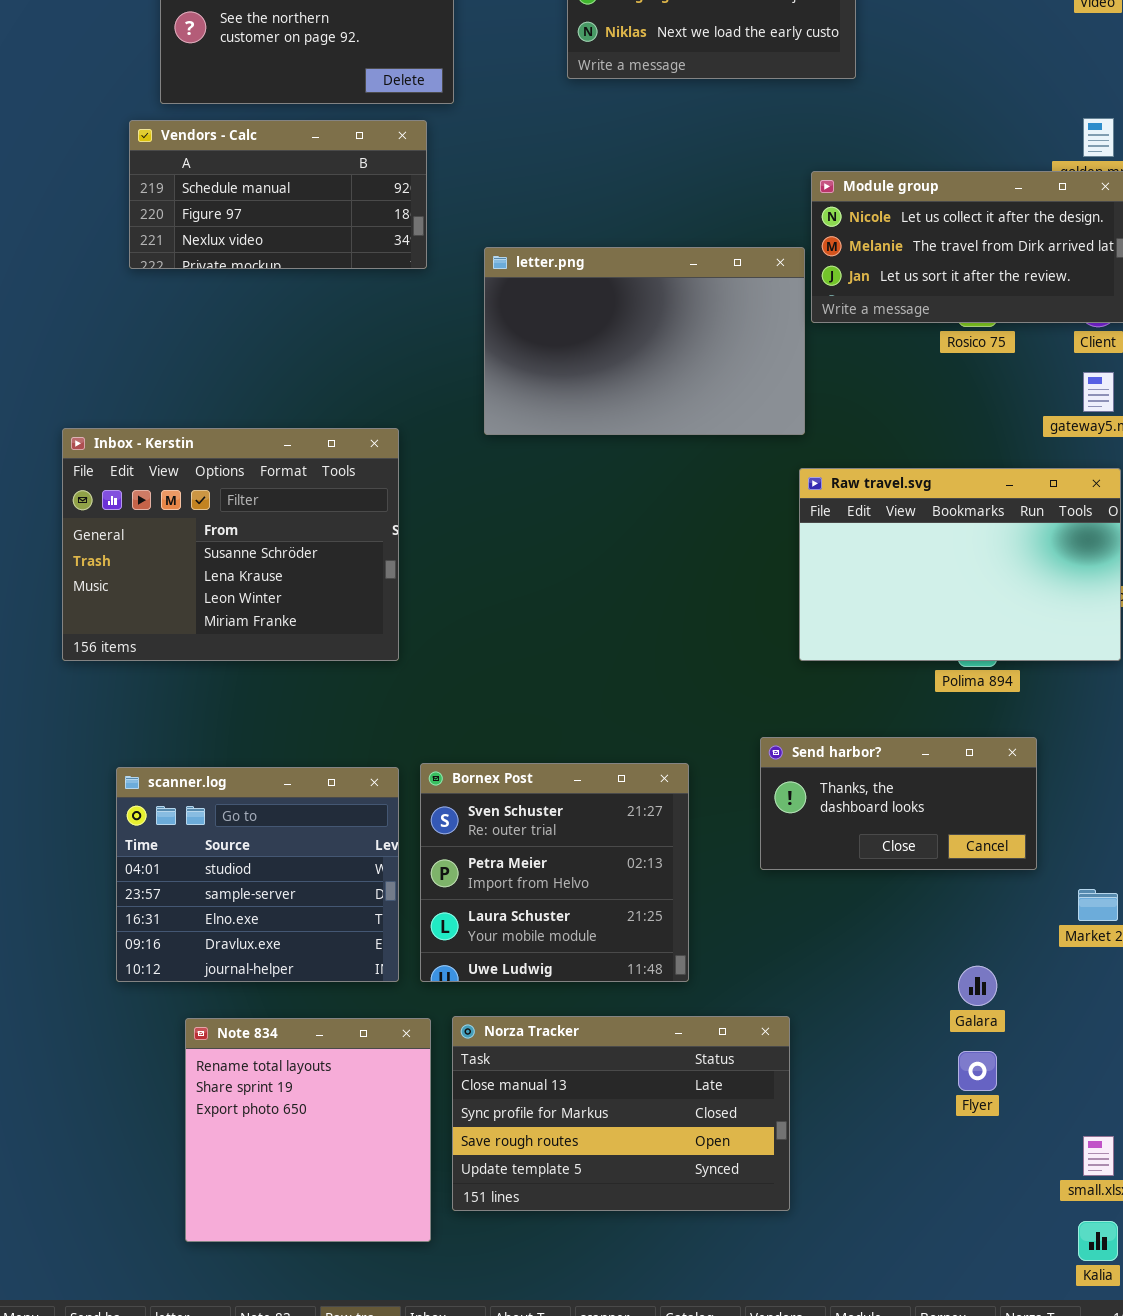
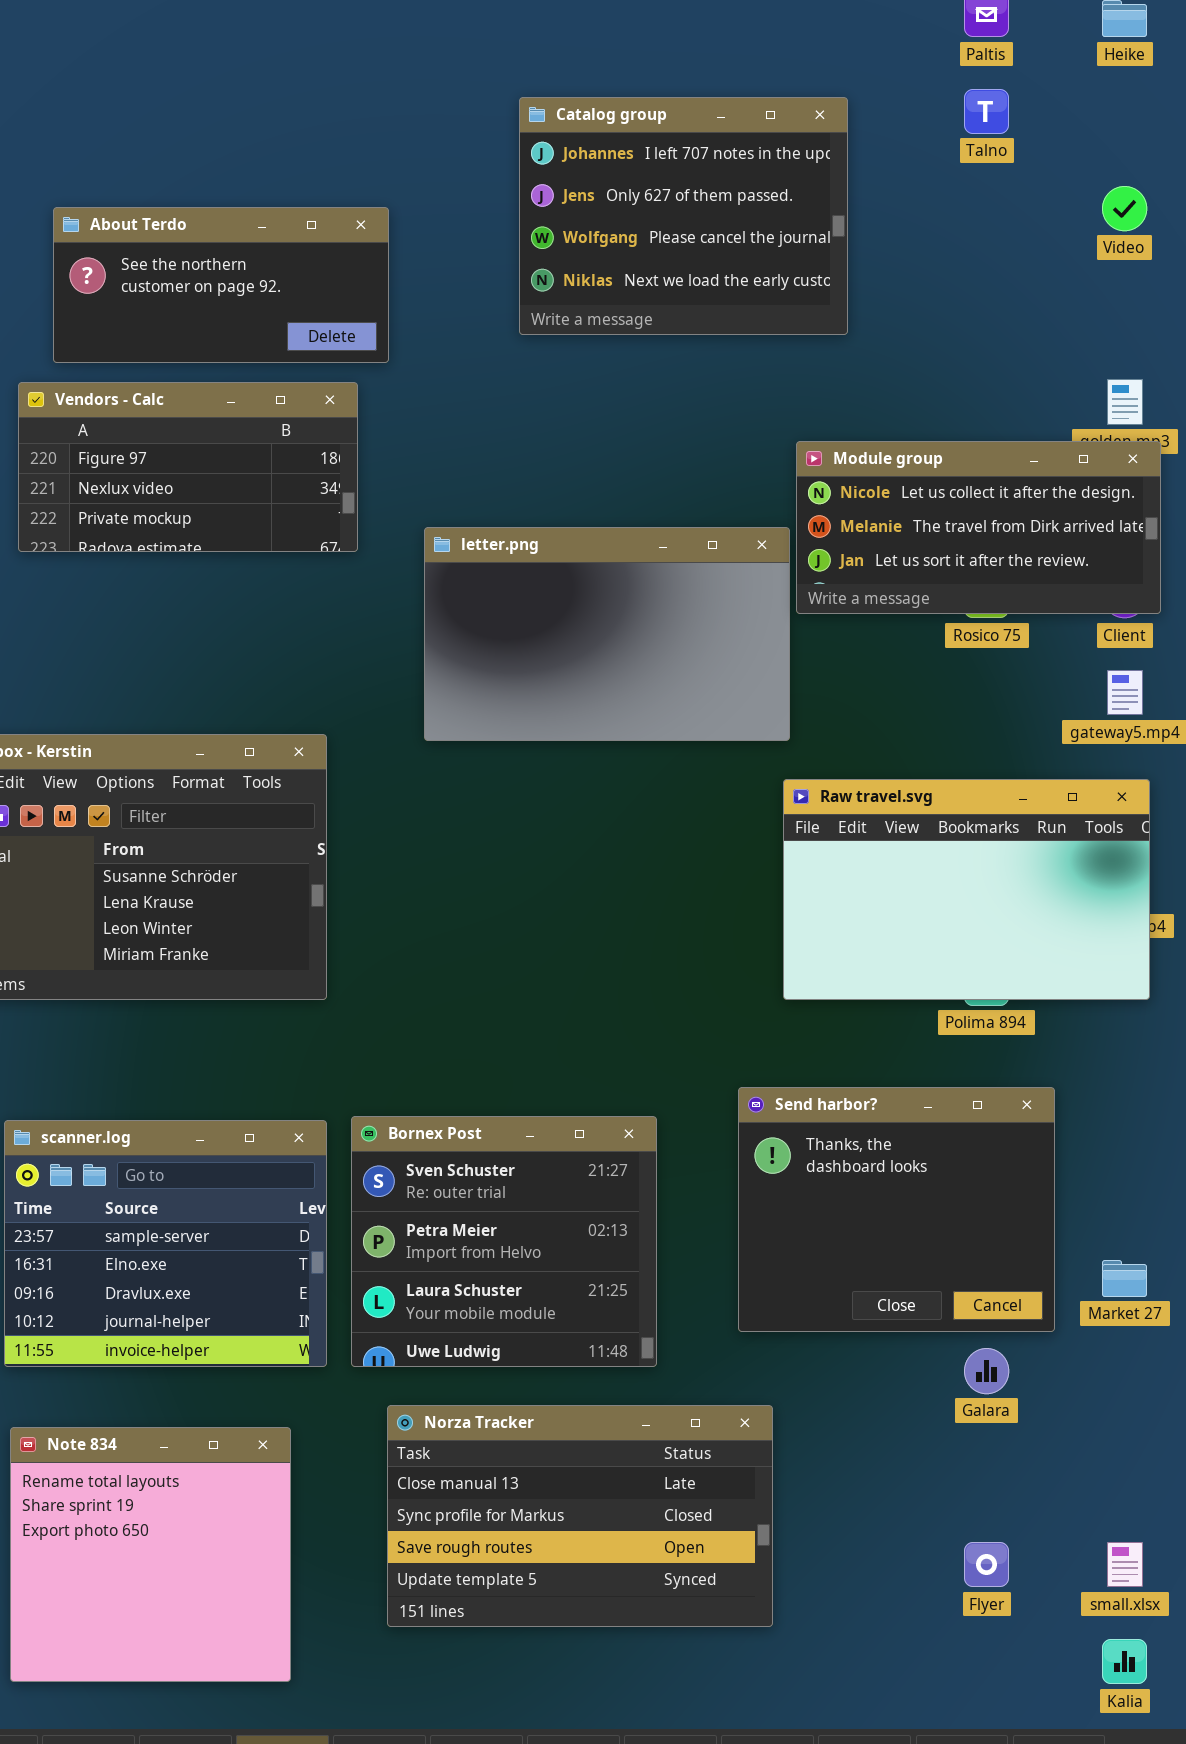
Vendors - Calc: [129,120,427,269] -> [18,382,358,552], scrolled down 1 row
Send harbor?: [760,737,1037,870] -> [738,1087,1055,1332], resized
scanner.log: [116,767,399,982] -> [4,1120,327,1367], scrolled down 1 row
Note 834: [185,1018,431,1242] -> [10,1427,291,1682], moved
Flyer: [958,1051,997,1091] -> [964,1542,1009,1587], moved

